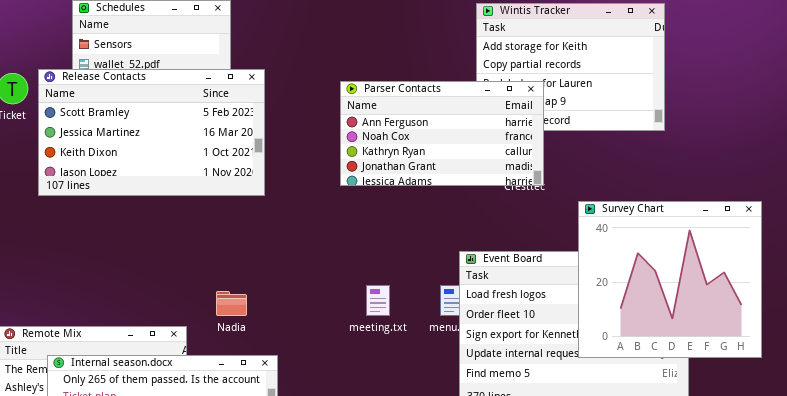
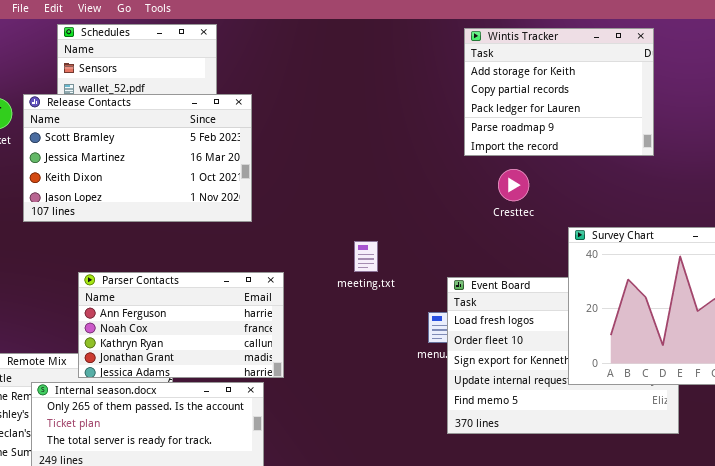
Parser Contacts: [340,81,544,186] -> [78,272,284,378], moved
meeting.txt: [366,285,390,316] -> [354,241,378,272], moved

